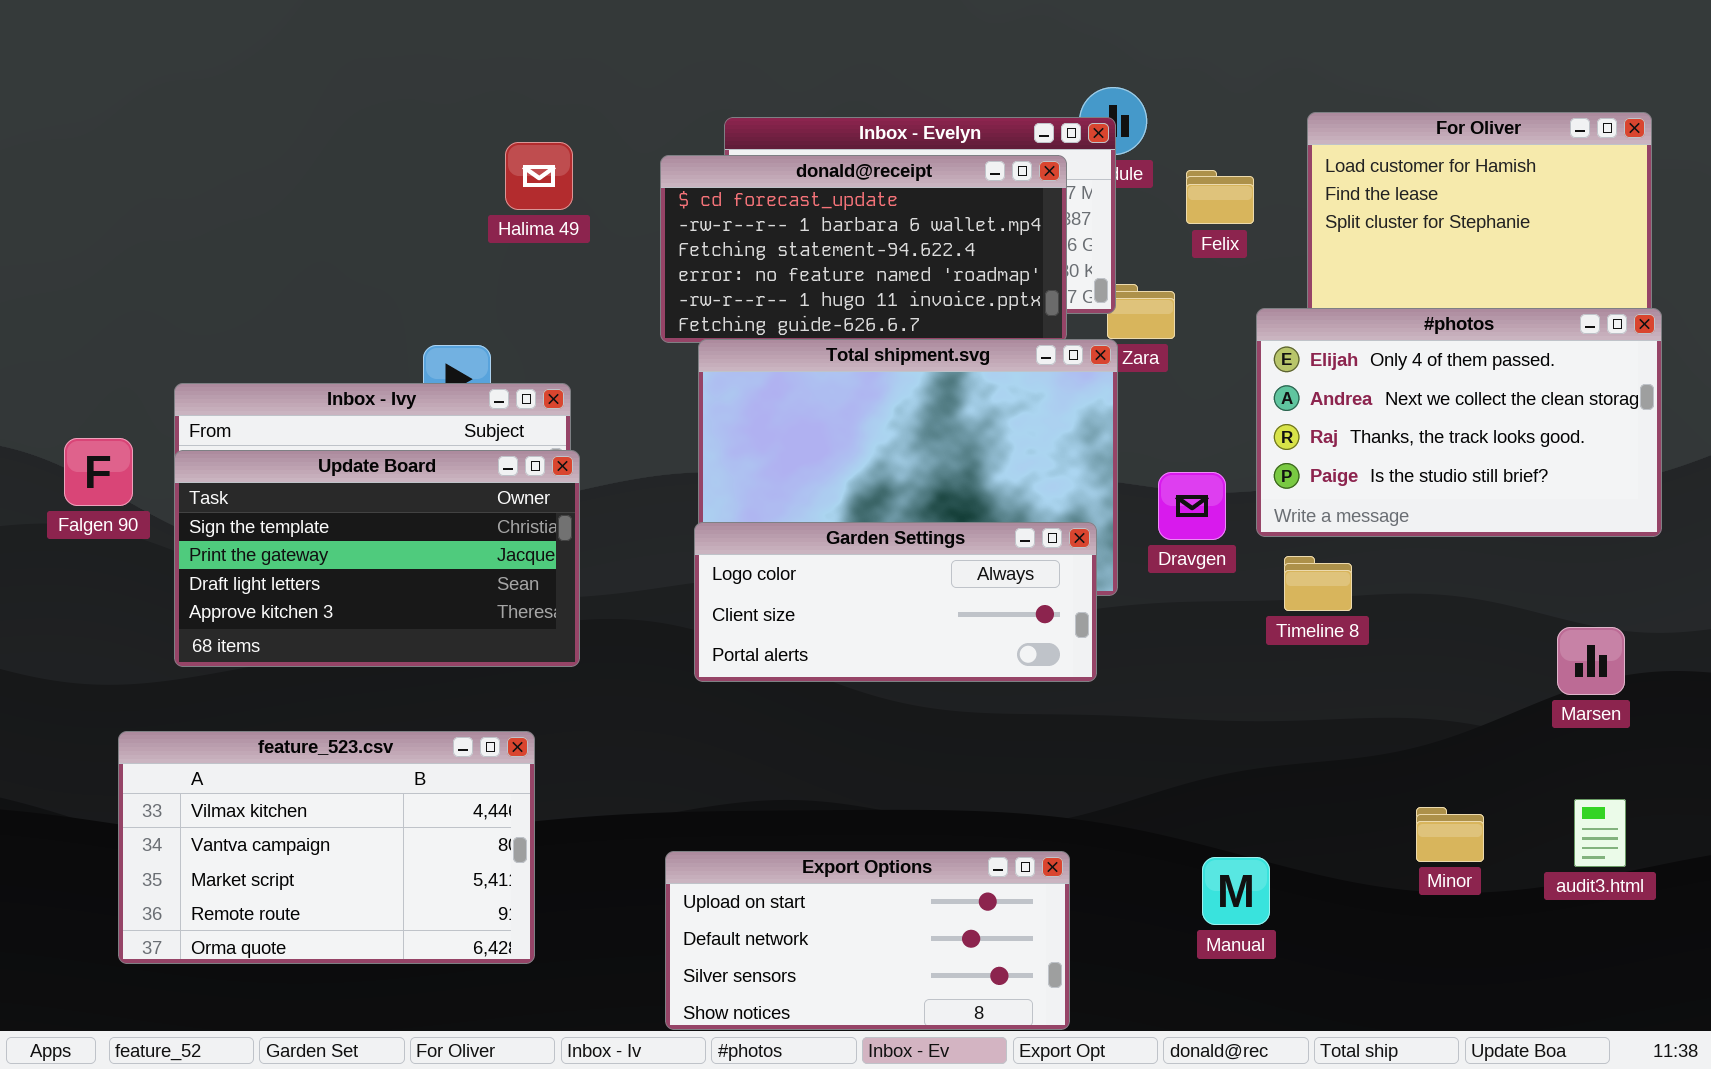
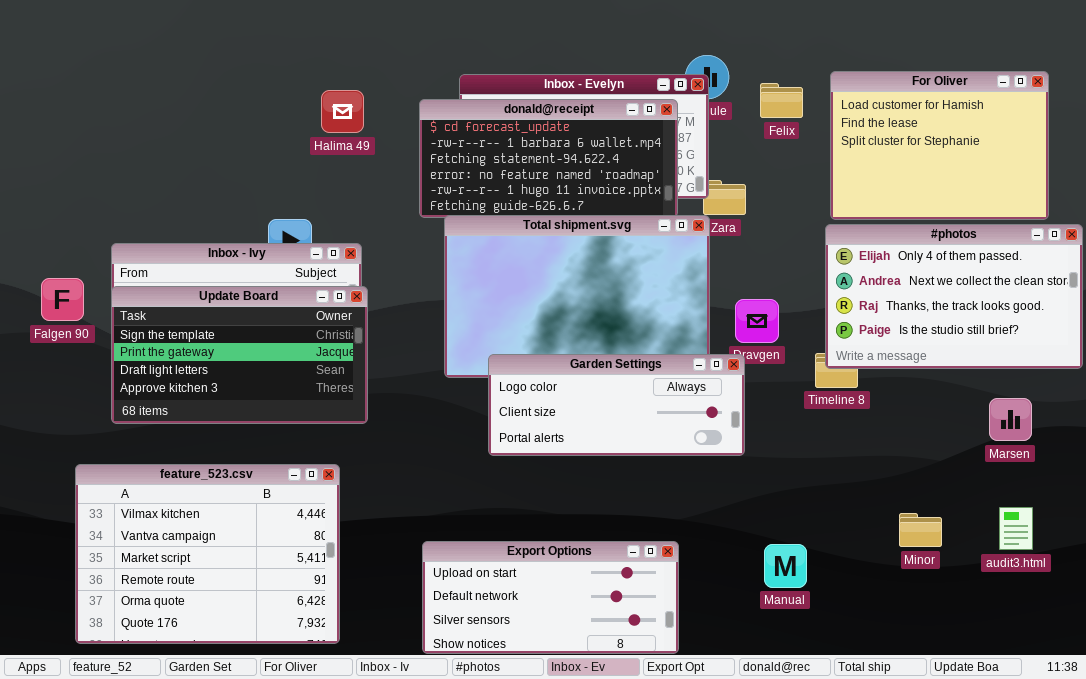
Felix: [1186,170,1254,224] -> [760,83,803,118], moved
#photos: [1256,308,1662,537] -> [825,224,1083,369], moved
Garden Settings: [694,522,1097,682] -> [488,354,745,456], moved
feature_523.csv: [118,731,535,964] -> [75,464,340,644], resized

